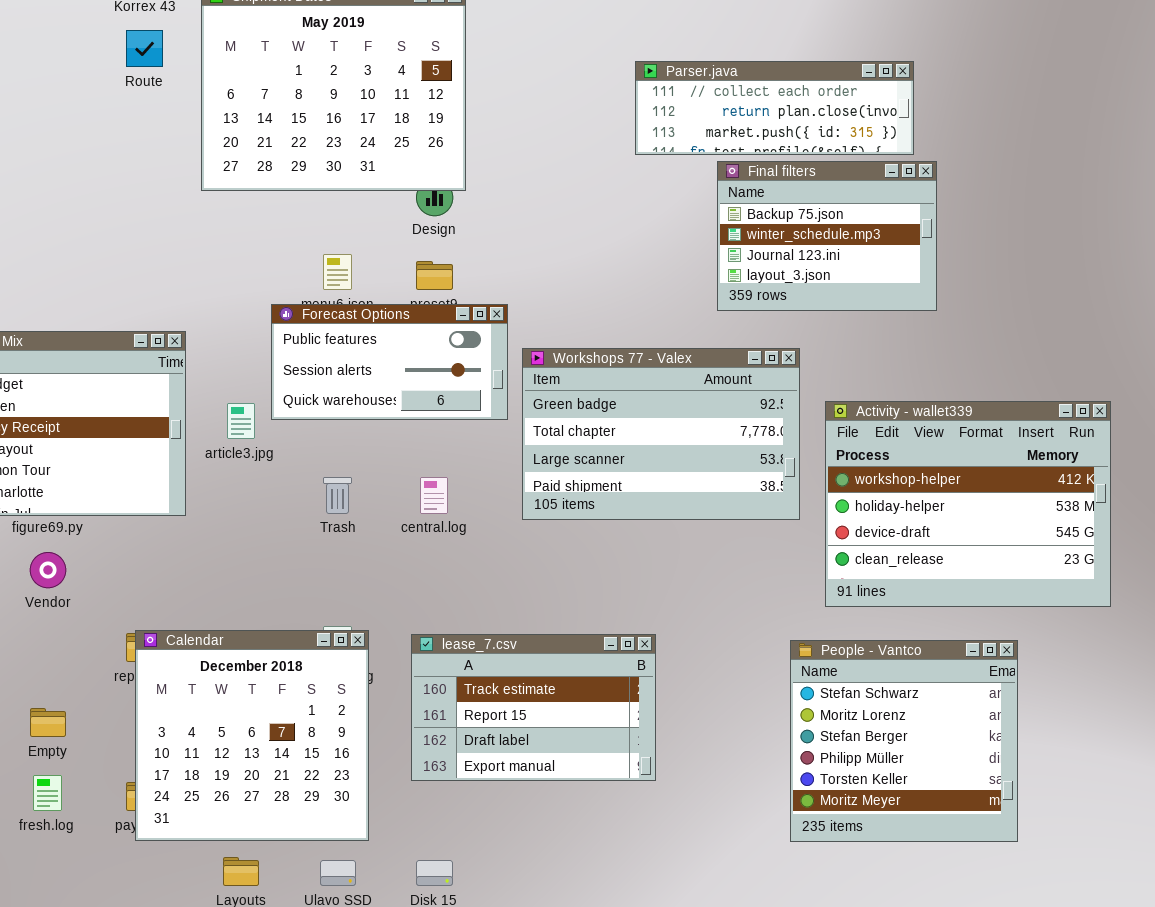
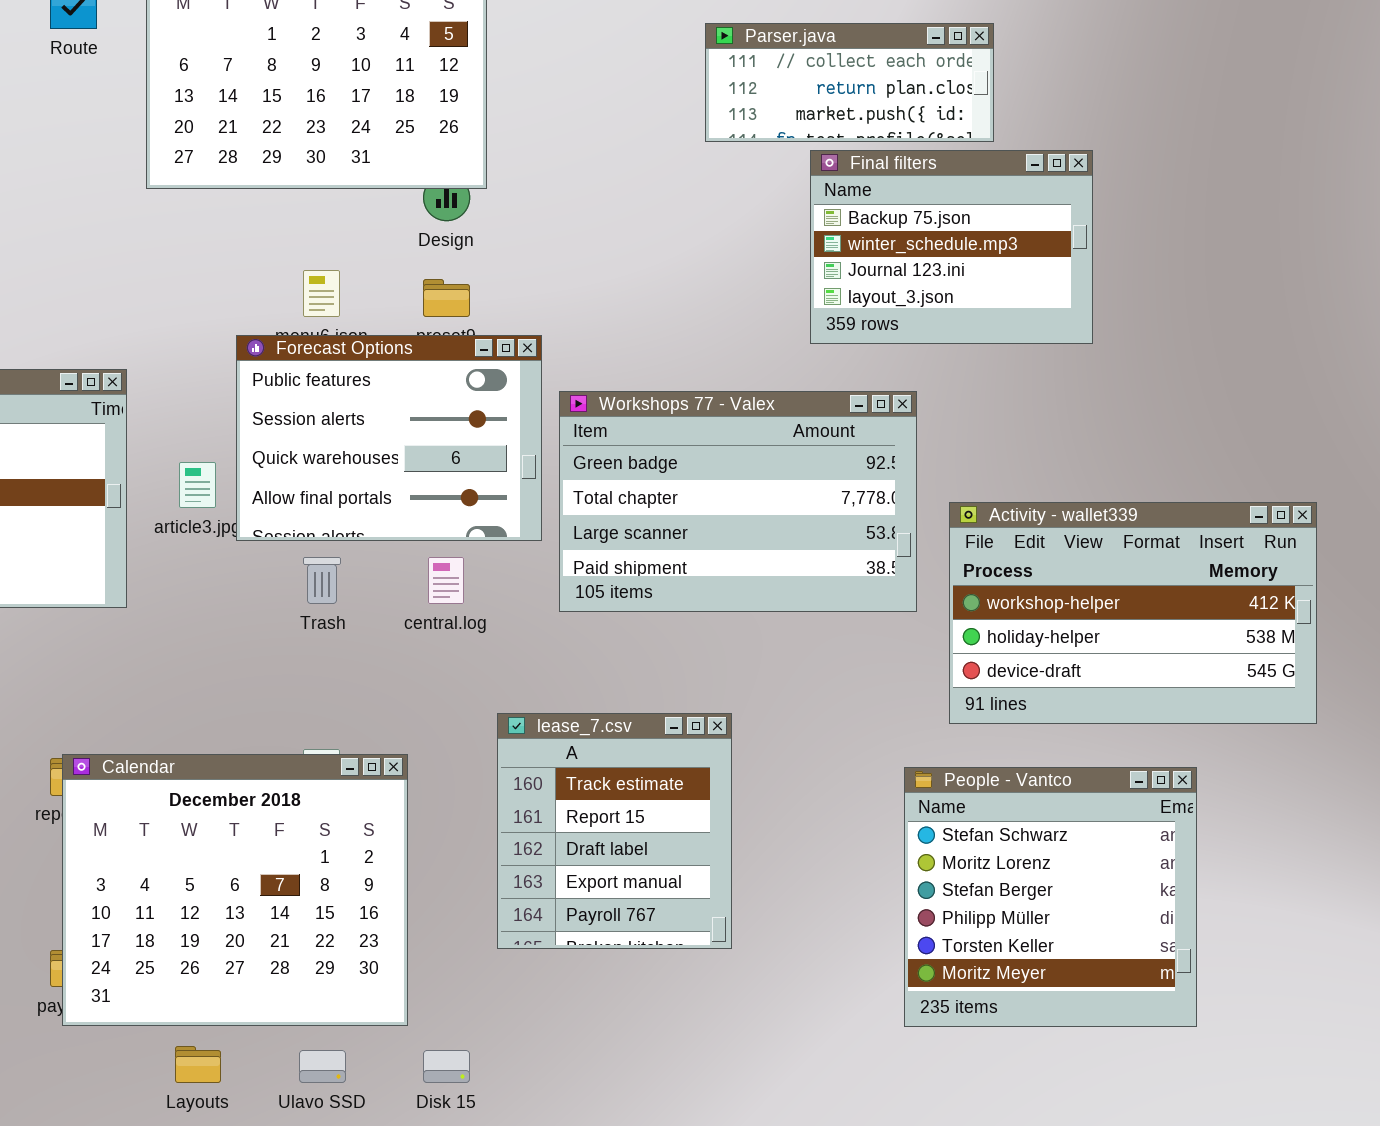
Parser.java: [635,61,914,155] -> [705,23,994,142], resized
Forecast Options: [271,304,508,420] -> [236,335,542,541], resized
Activity - wallet339: [825,401,1111,607] -> [949,502,1317,724], resized
Calendar: [135,630,369,841] -> [62,754,408,1026], resized
lease_7.csv: [411,634,656,781] -> [497,713,732,949], resized

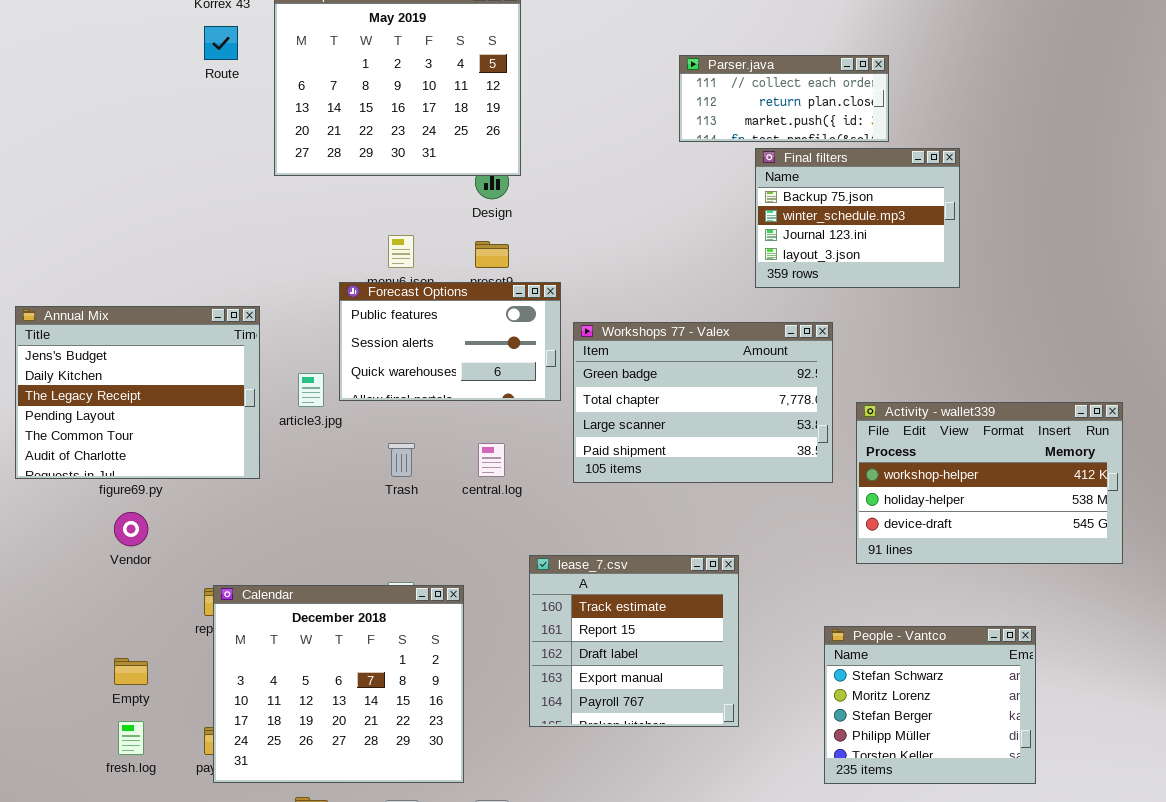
Forecast Options: [236,335,542,541] -> [339,282,561,401], resized
lease_7.csv: [497,713,732,949] -> [529,555,739,727], resized
People - Vantco: [904,767,1197,1027] -> [824,626,1036,784], resized

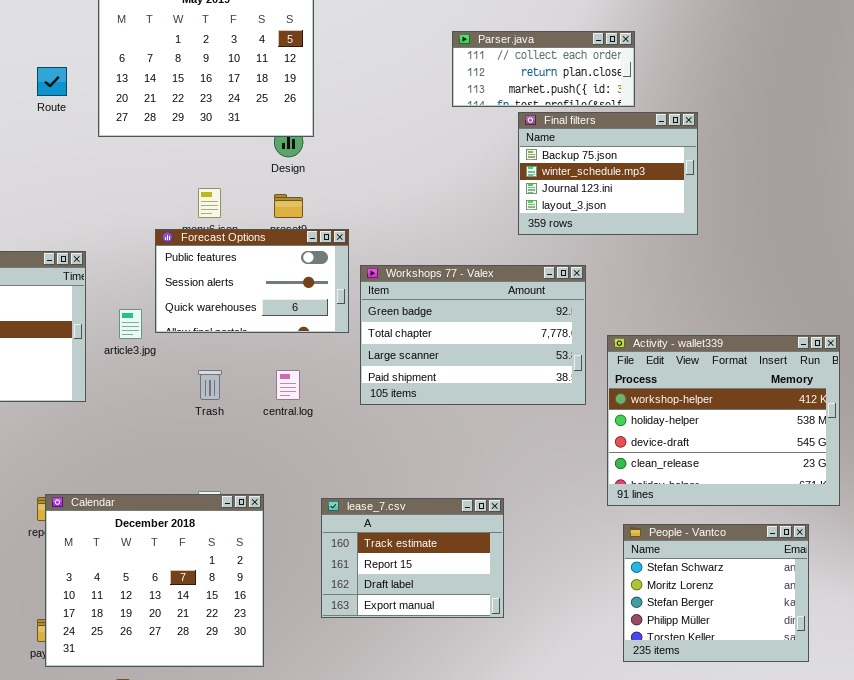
Route: [204,26,238,60] -> [37,67,67,96], moved
Activity - wallet339: [856,402,1123,564] -> [607,335,840,506], resized
lease_7.csv: [529,555,739,727] -> [321,498,504,618], resized
People - Vantco: [824,626,1036,784] -> [623,524,809,662], moved

